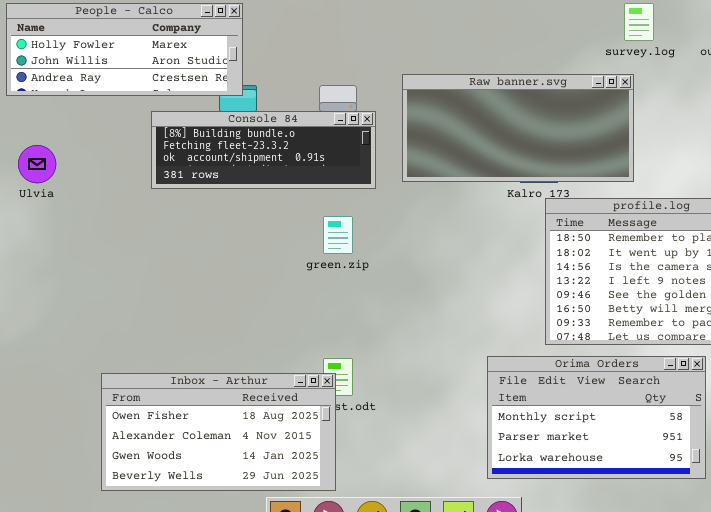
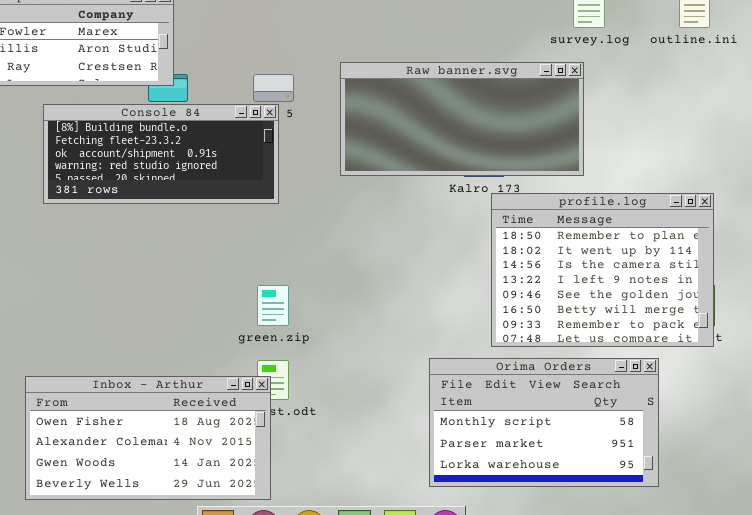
Console 84: [151,111,376,189] -> [43,104,279,204], moved, resized
green.zip: [323,216,353,254] -> [257,285,289,326], moved

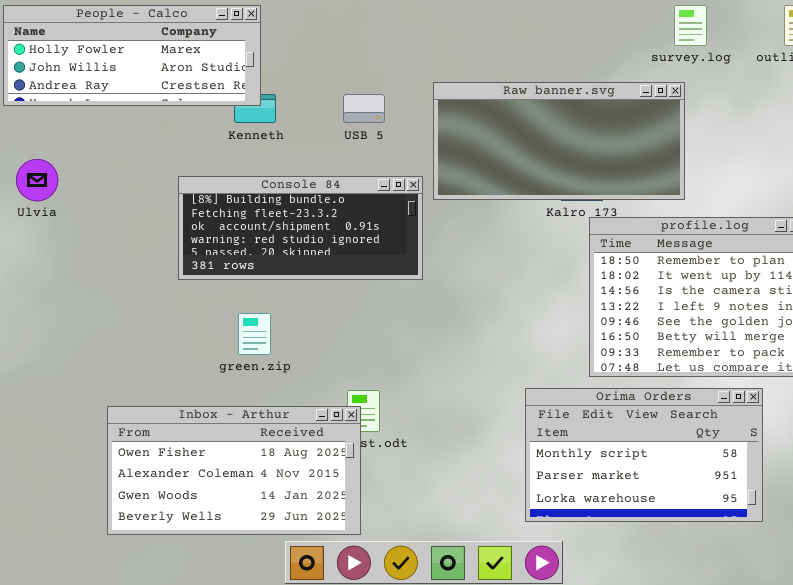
Console 84: [43,104,279,204] -> [178,176,423,280], moved
green.zip: [257,285,289,326] -> [238,313,271,355], moved

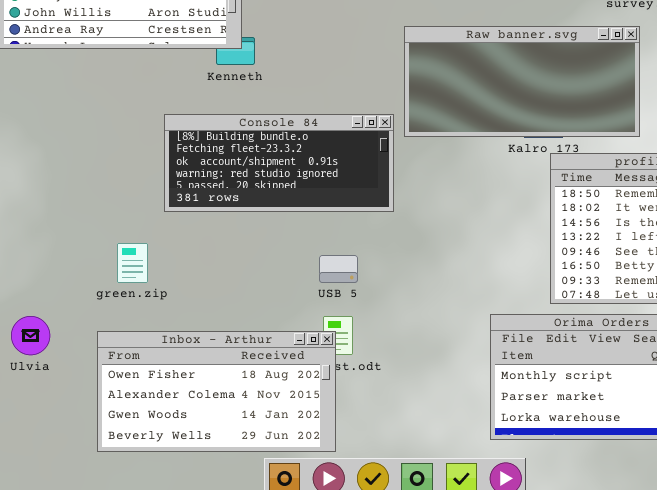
USB 5: [343,94,385,123] -> [319,255,358,283], moved
Ulvia: [16,159,58,201] -> [11,316,50,355], moved
green.zip: [238,313,271,355] -> [117,243,148,283], moved

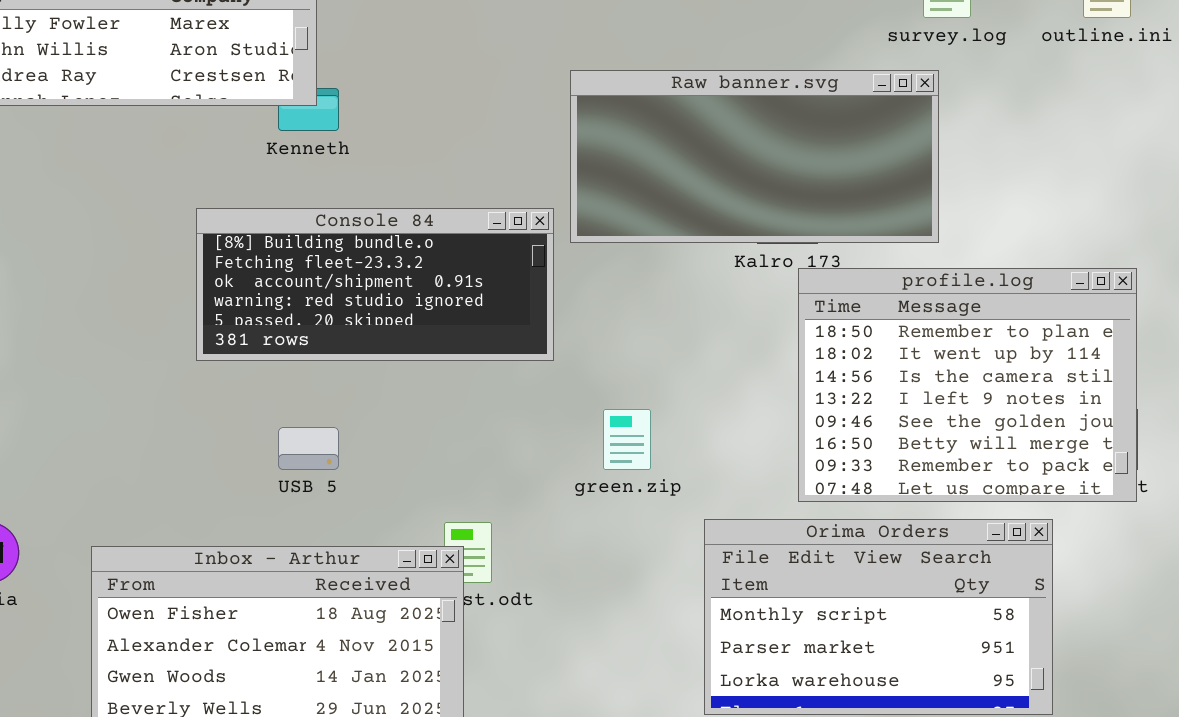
green.zip: [117,243,148,283] -> [603,409,651,470], moved
USB 5: [319,255,358,283] -> [278,427,339,470], moved

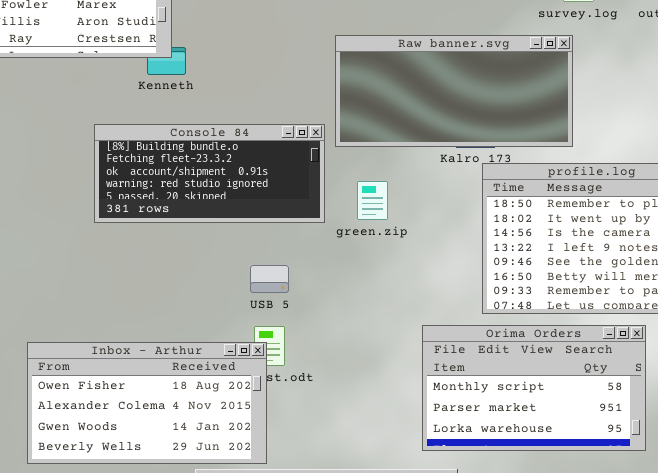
green.zip: [603,409,651,470] -> [357,181,388,220], moved
USB 5: [278,427,339,470] -> [250,265,289,293], moved

